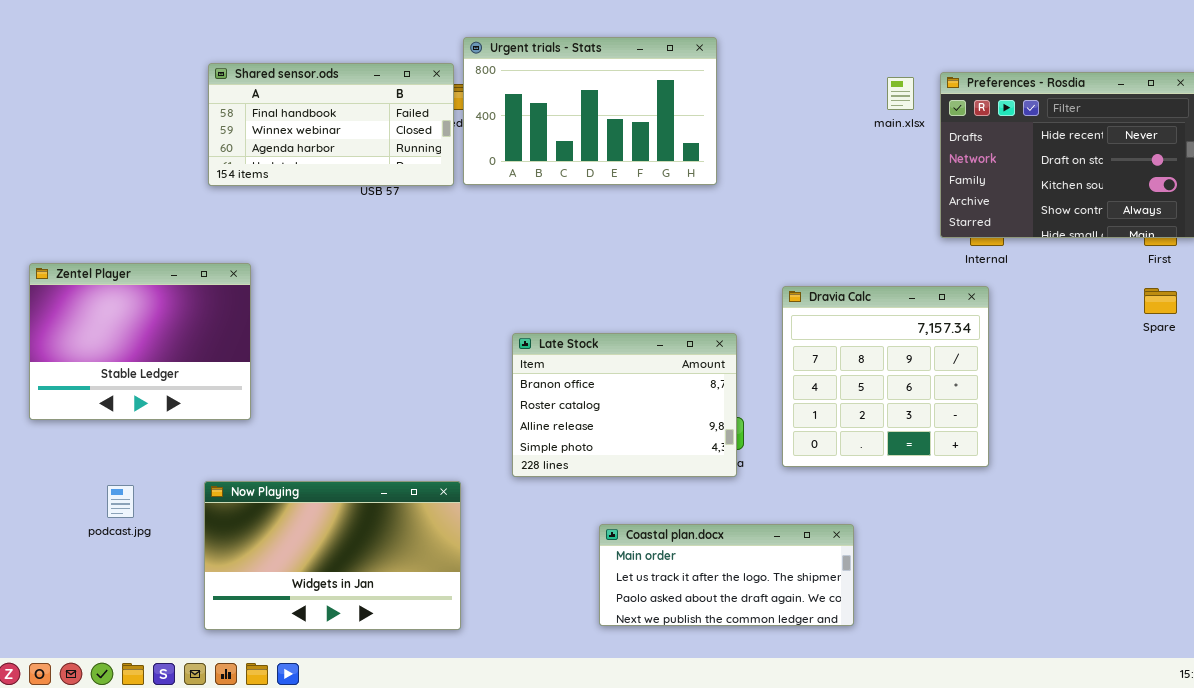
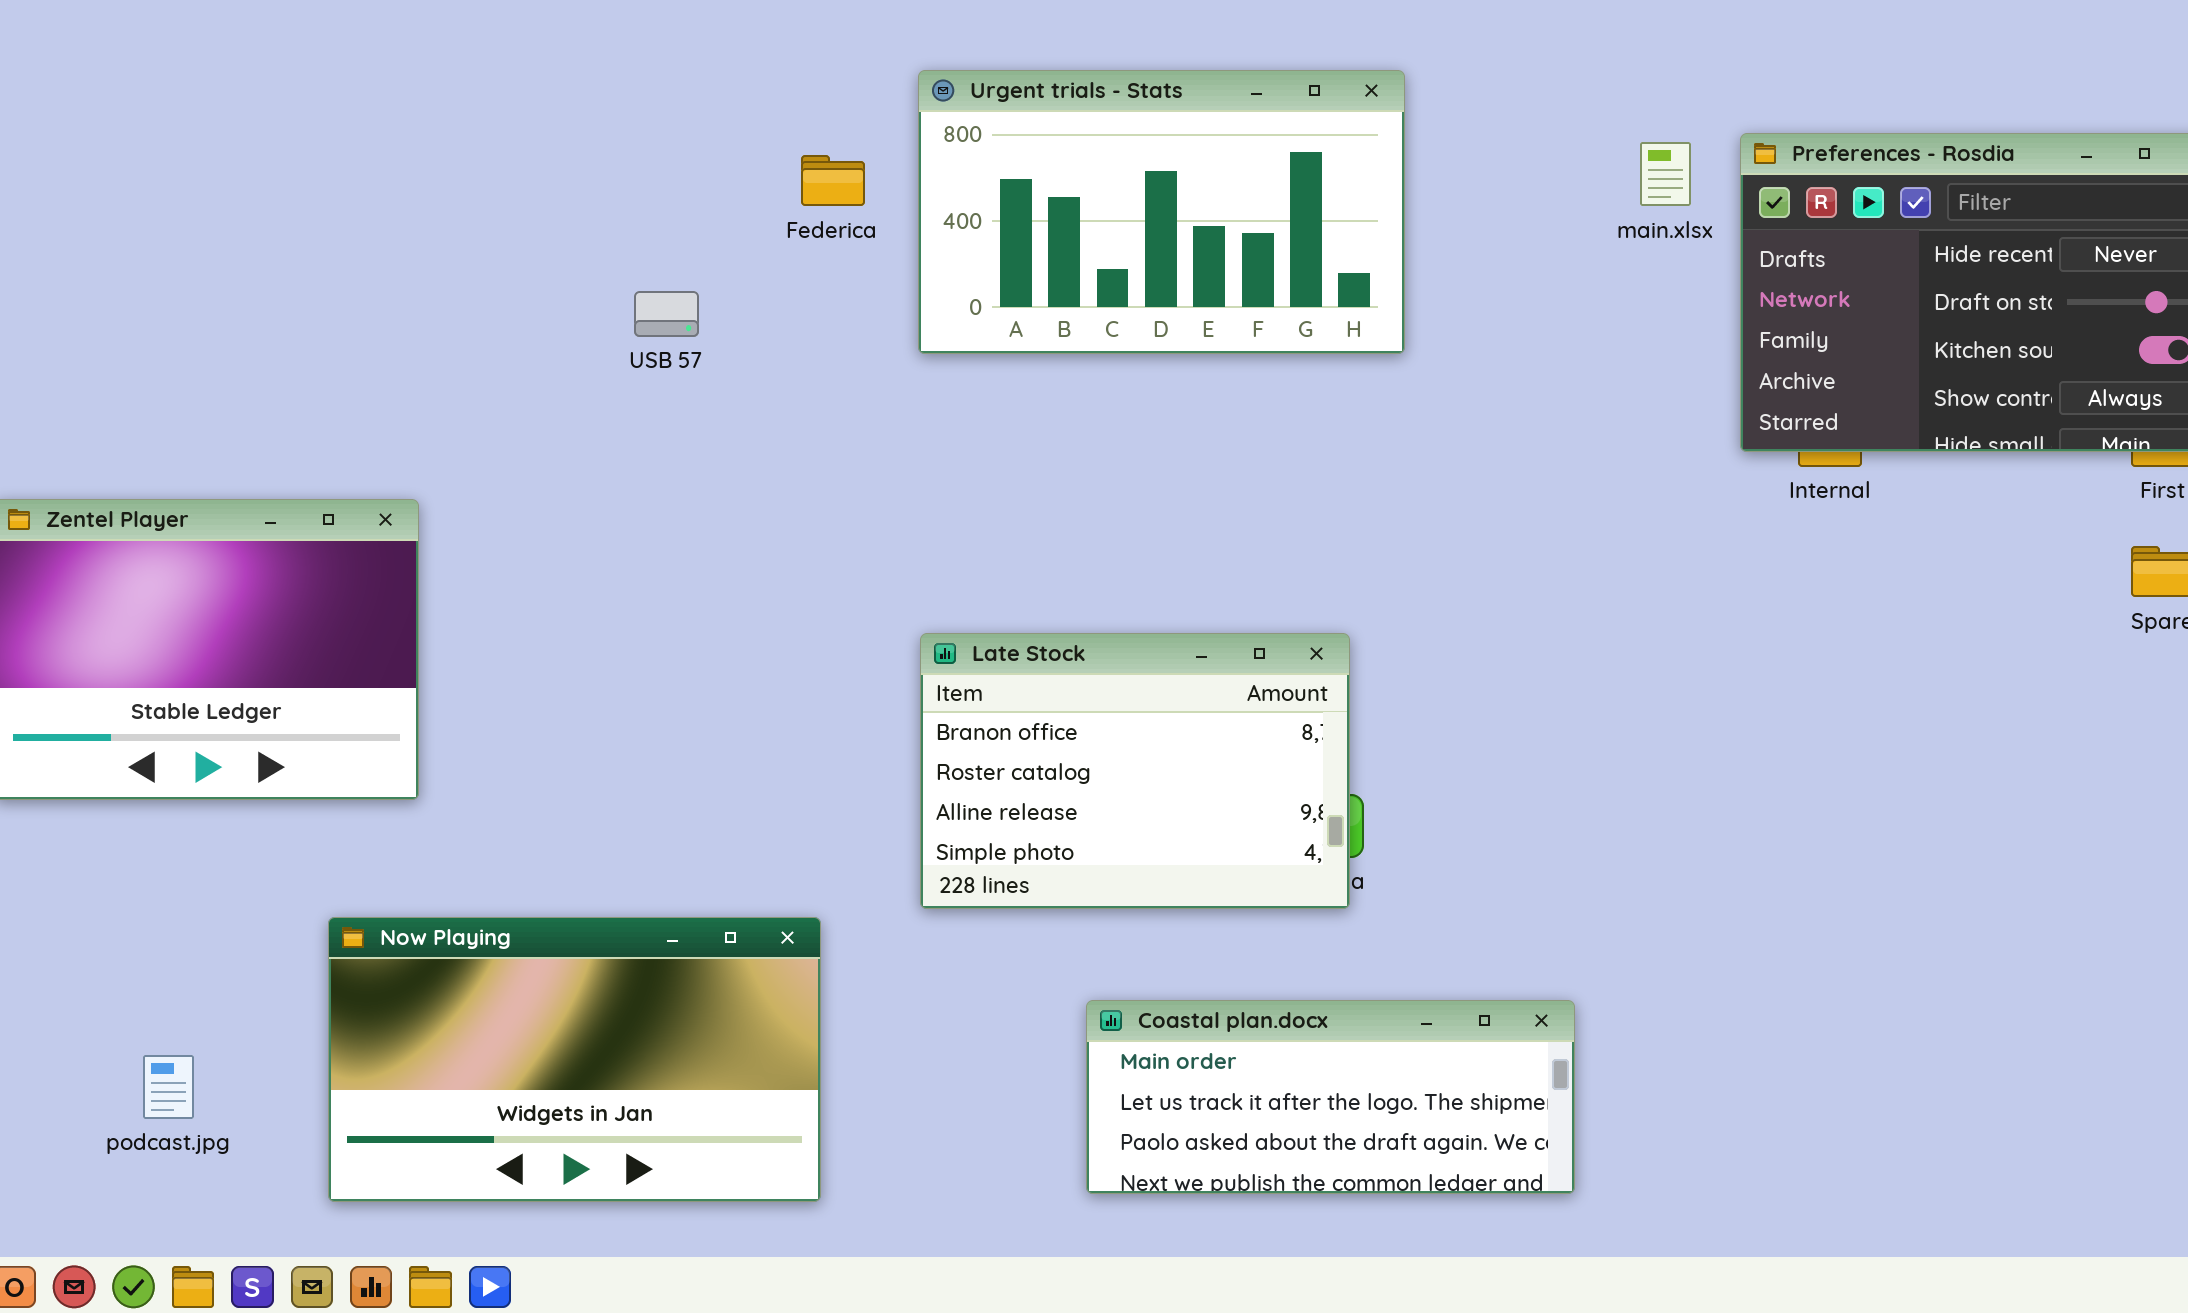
Urgent trials - Stats: [463,37,717,185] -> [918,70,1405,354], moved
Shared sensor.ods: [208,63,454,186] -> none, closed
Dravia Calc: [782,286,989,467] -> none, closed
podcast.jpg: [107,485,134,518] -> [143,1055,194,1119], moved

